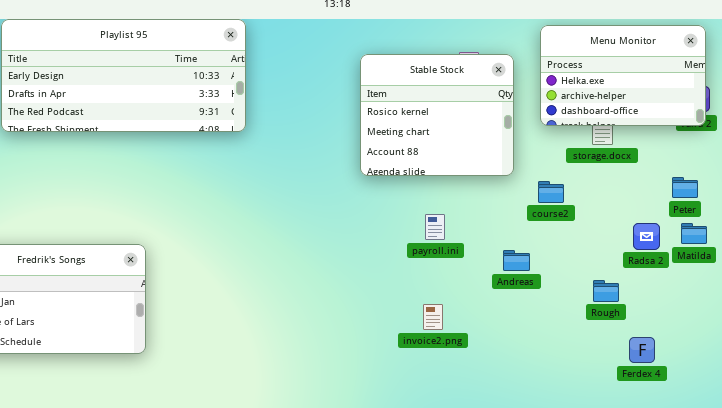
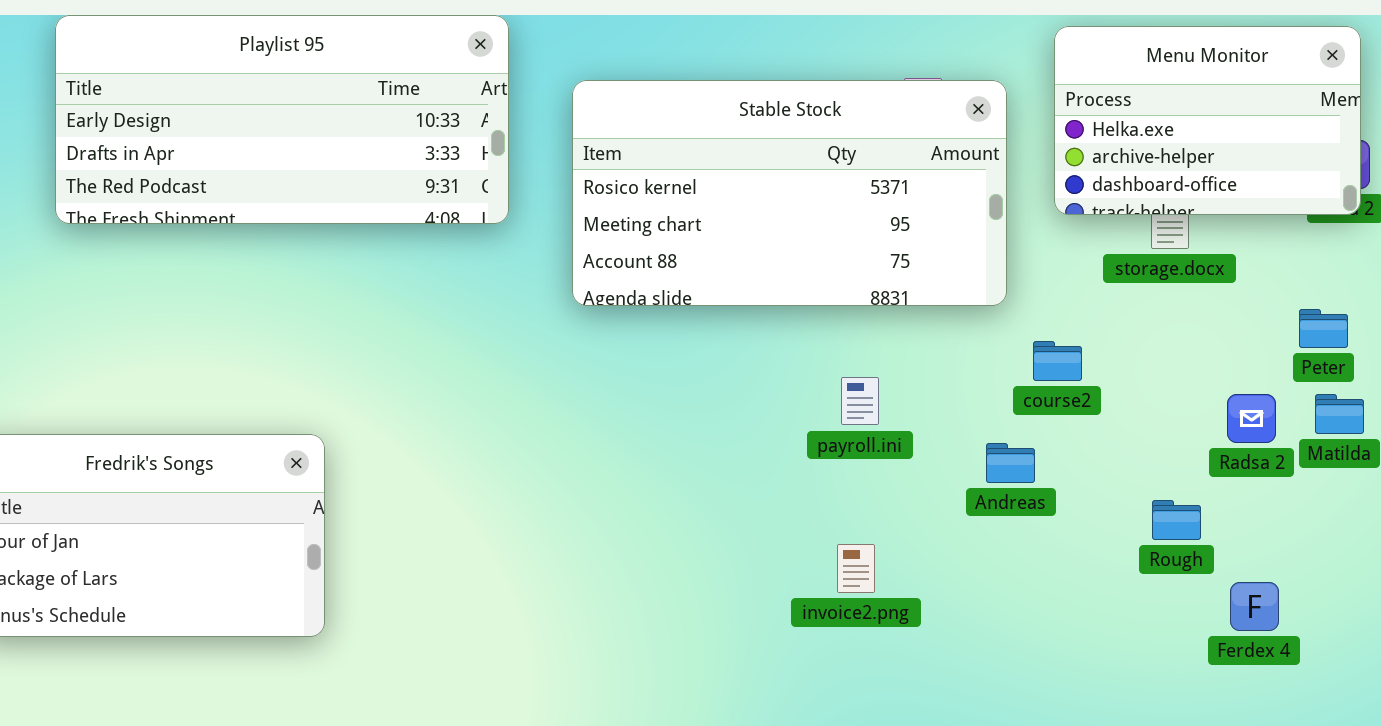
Stable Stock: [360,54,514,176] -> [572,80,1007,306], resized
course2: [538,181,564,203] -> [1033,341,1082,381], moved
Ferdex 4: [629,337,655,363] -> [1230,582,1279,631], moved

